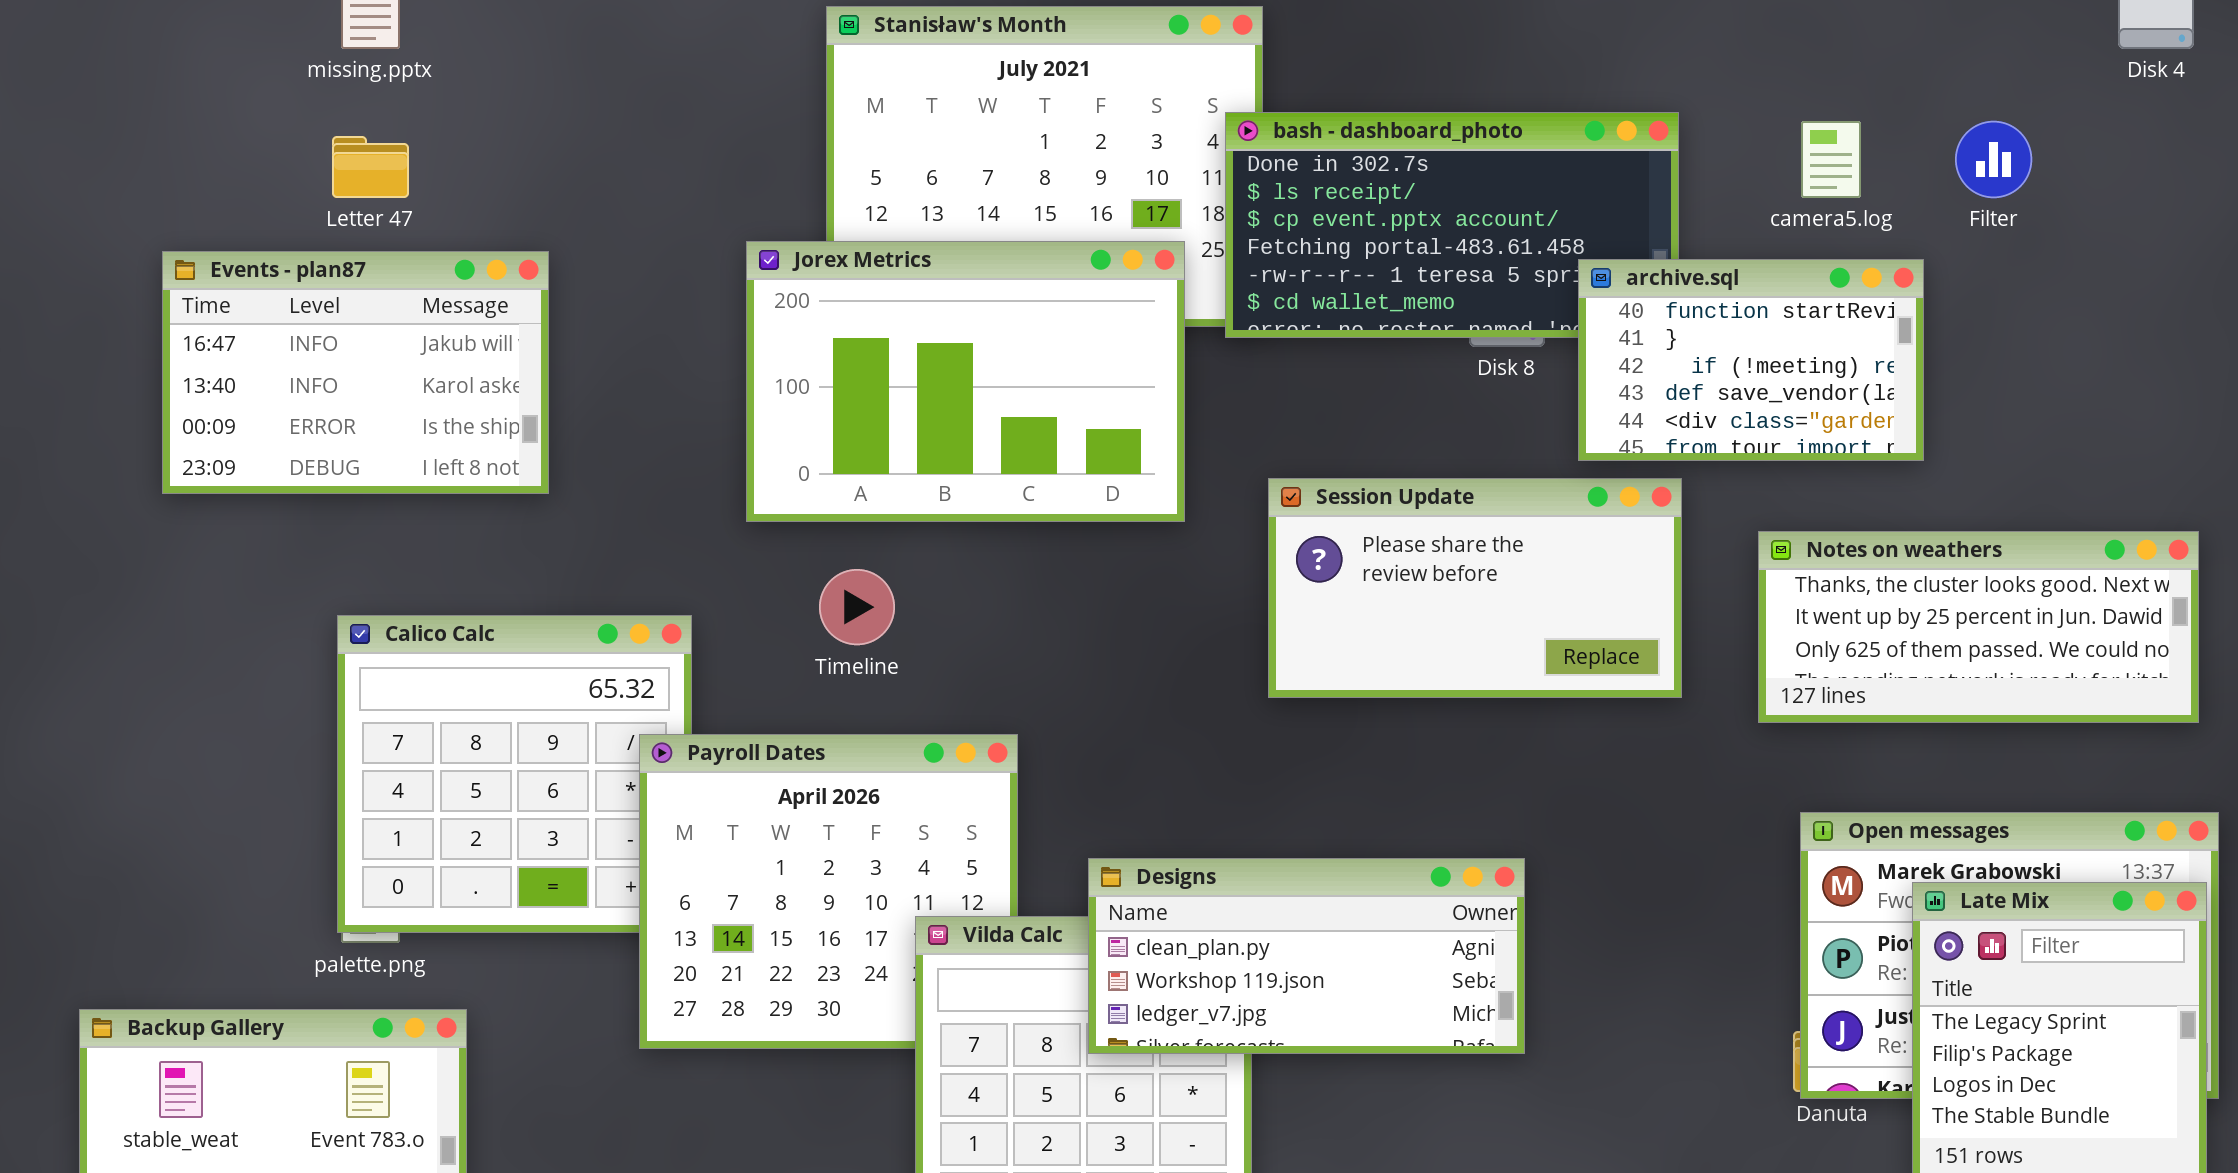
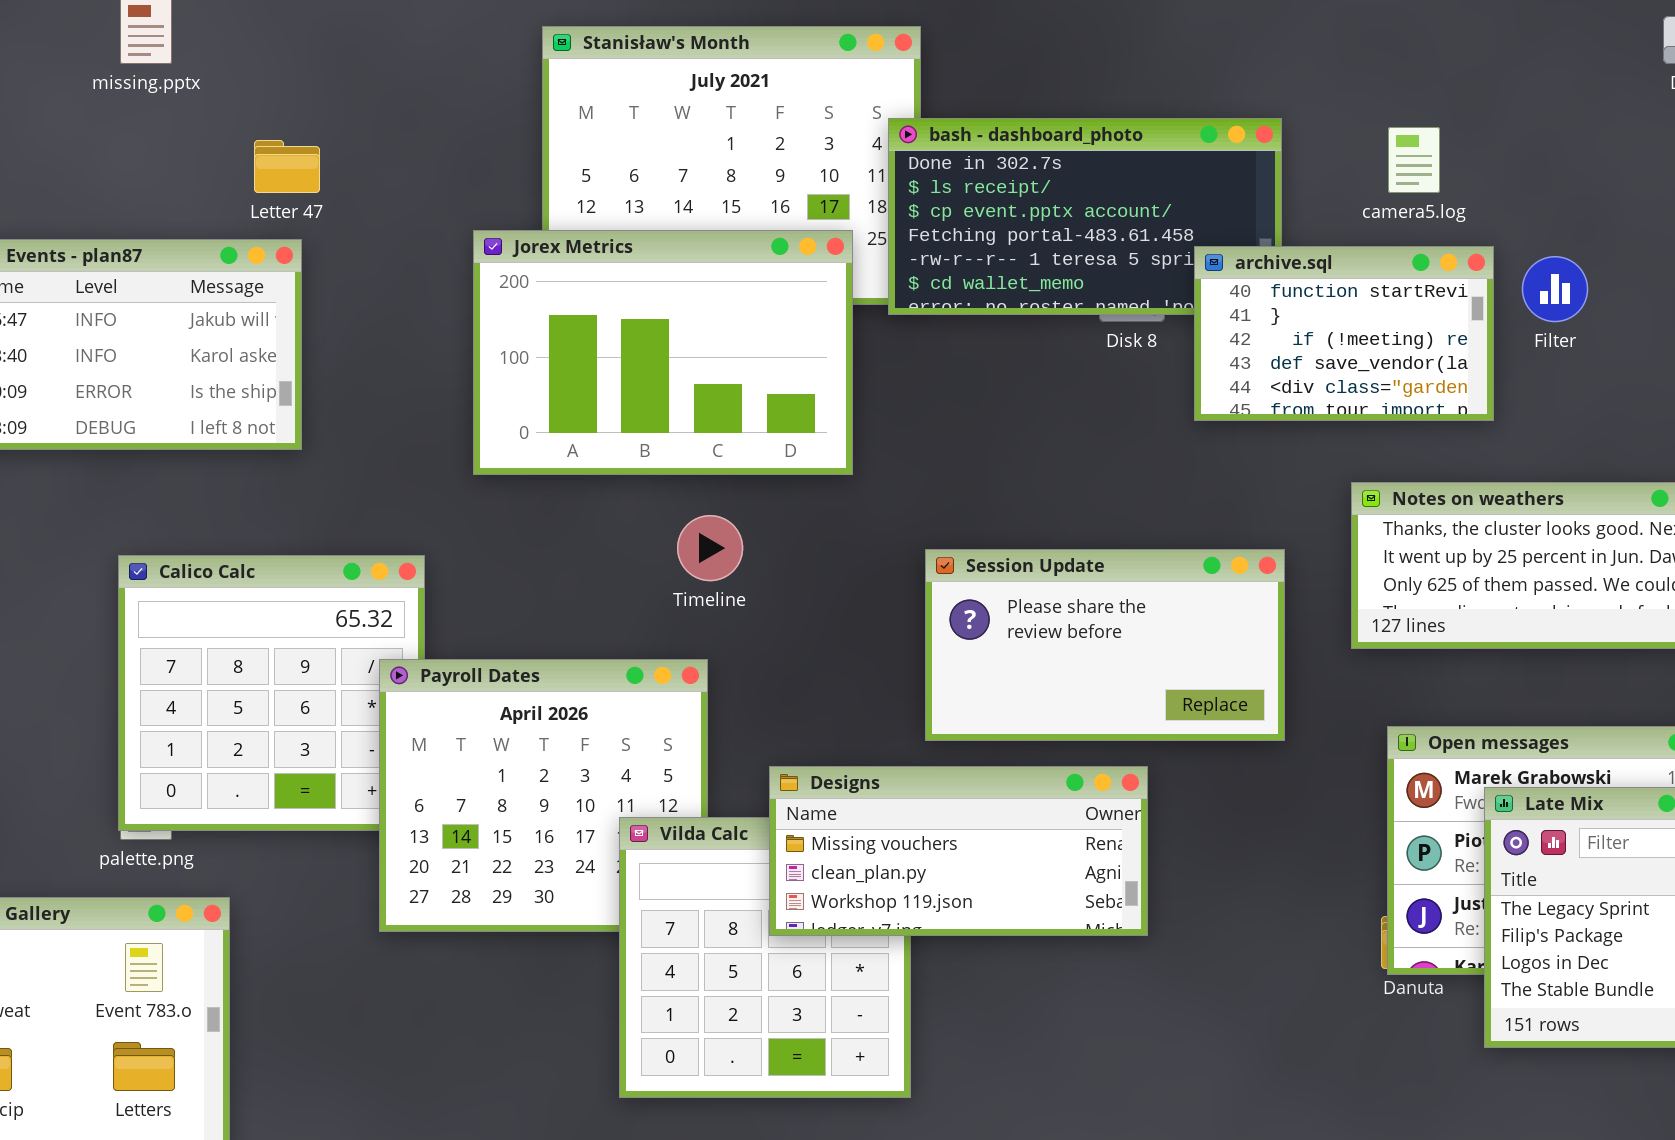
Filter: [1955,121,2032,198] -> [1522,256,1588,322], moved
Letter 47: [332,136,409,198] -> [254,140,320,193], moved
Session Update: [1268,478,1682,698] -> [925,549,1285,741], moved
Timeline: [819,569,895,645] -> [677,515,743,581], moved
Designs: [1088,858,1525,1054] -> [769,766,1148,936], scrolled up 1 row

